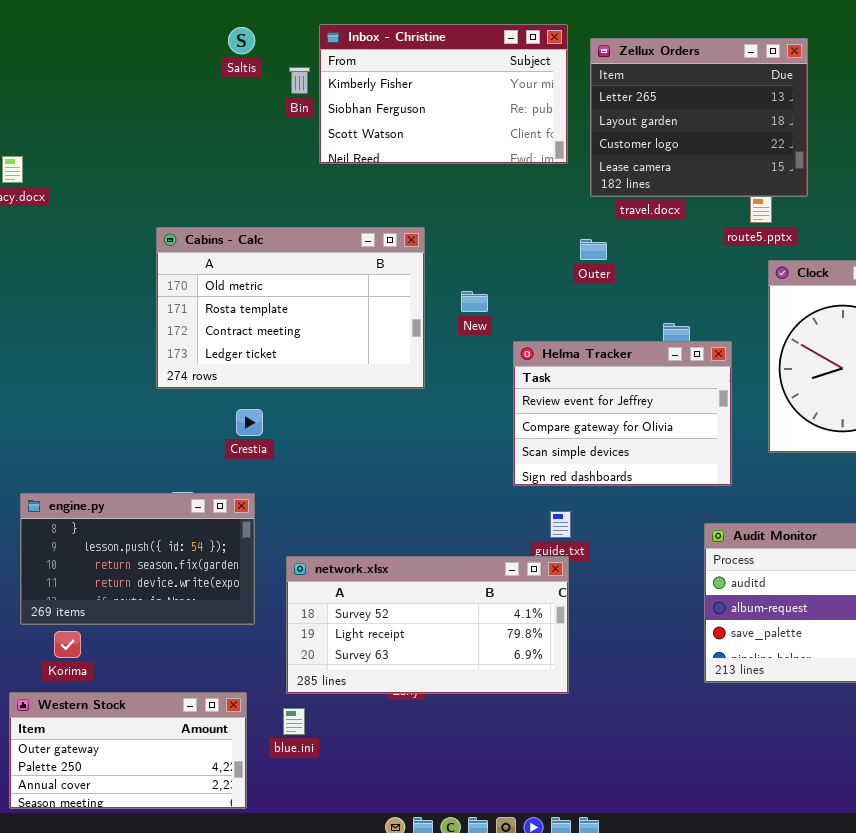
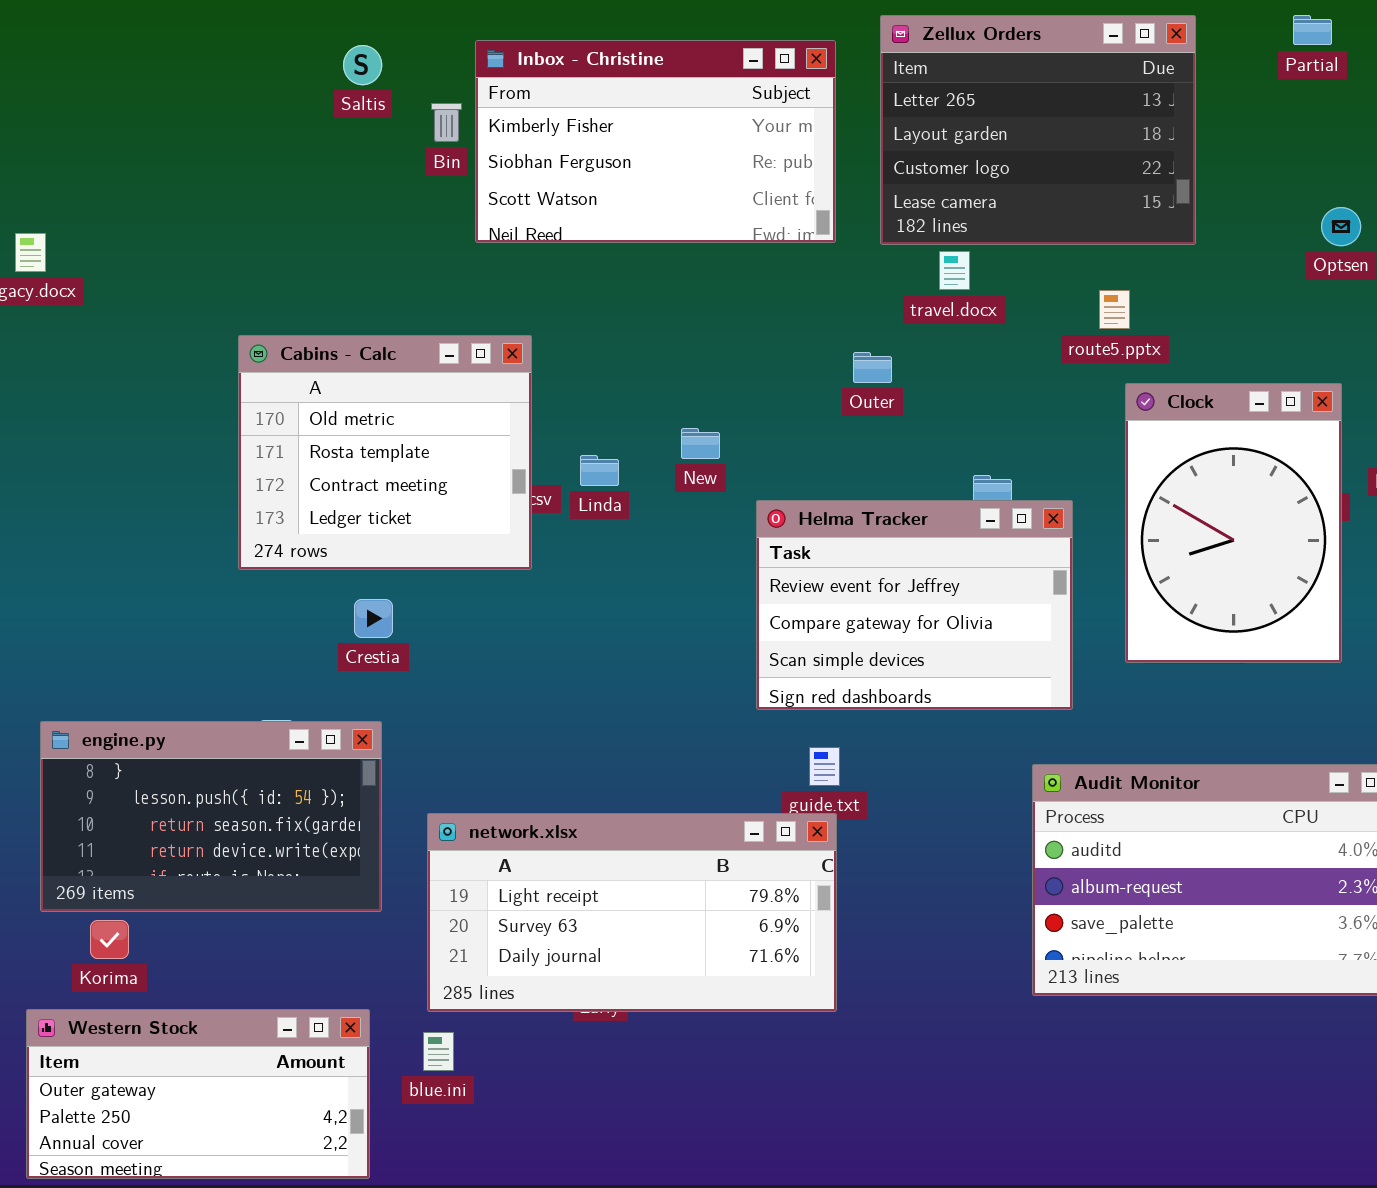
Zellux Orders: [590,38,808,197] -> [880,15,1196,245], moved
Cabins - Calc: [156,227,425,389] -> [238,335,532,570], resized
network.xlsx: [286,556,569,694] -> [427,813,837,1012], scrolled down 1 row

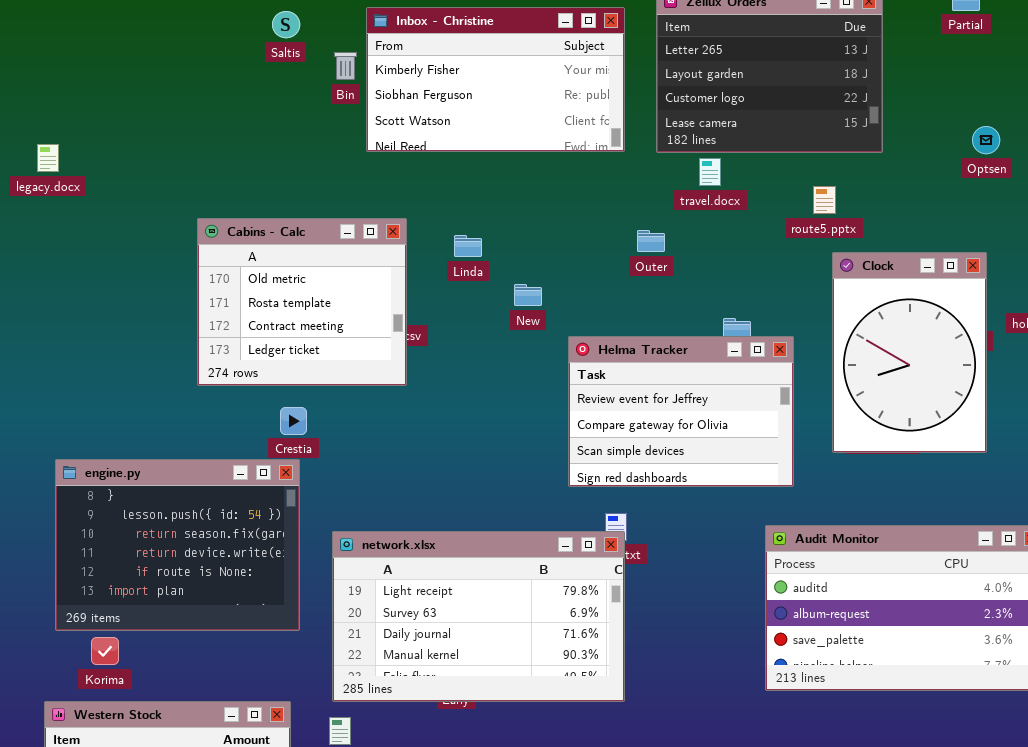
Linda: [580,455,619,486] -> [454,235,482,257], moved
engine.py: [40,721,382,912] -> [55,459,300,631], resized
network.xlsx: [427,813,837,1012] -> [332,531,625,702], resized

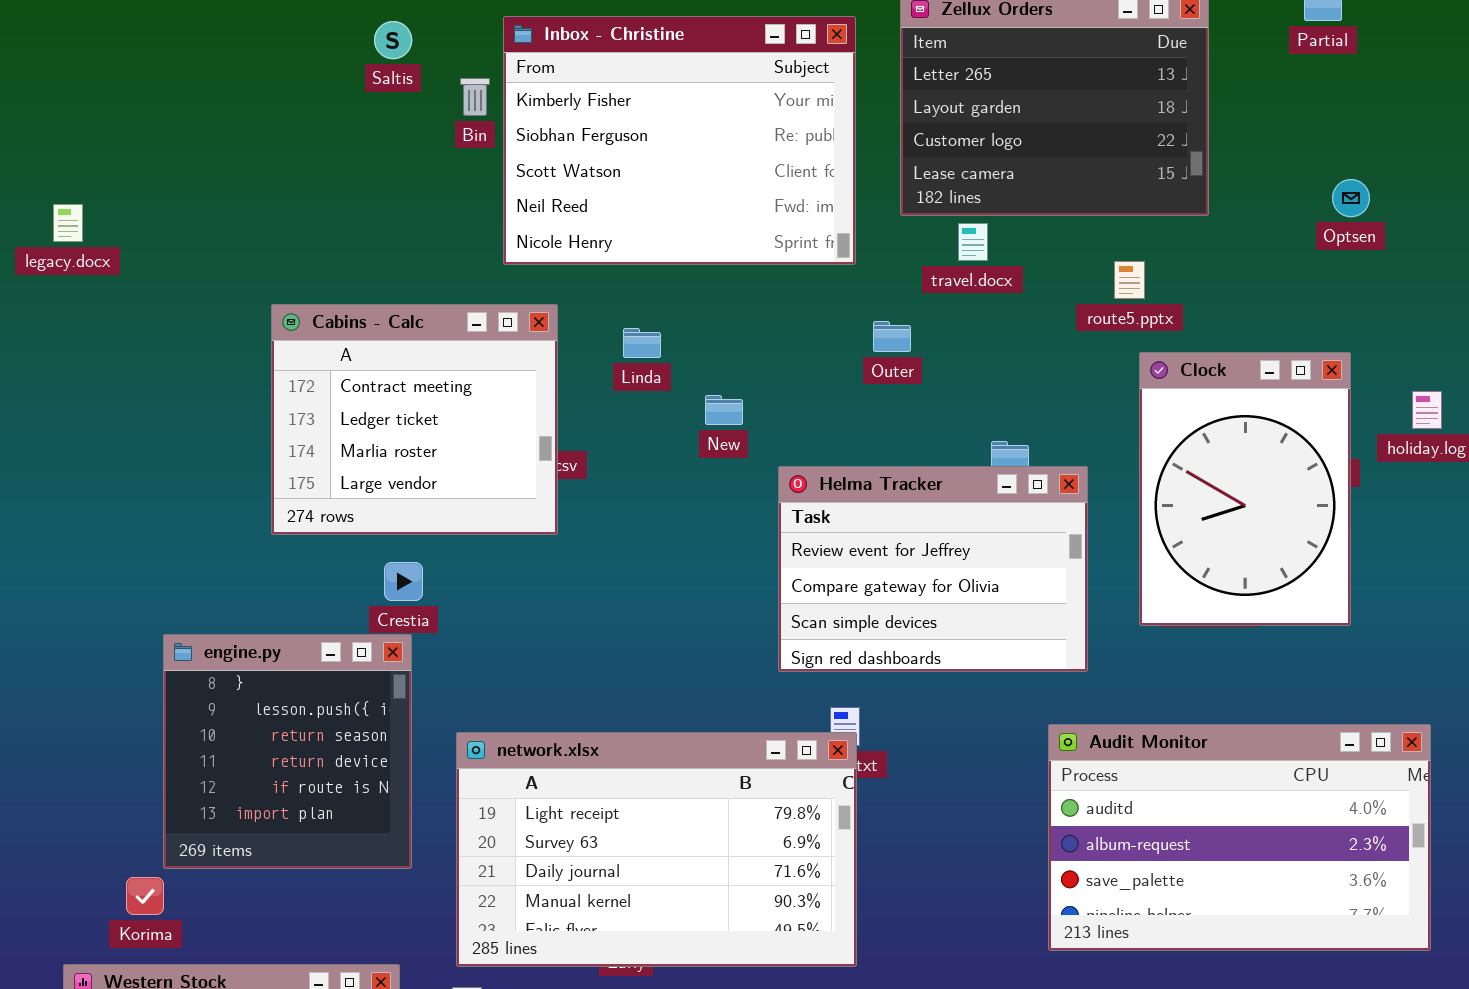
Inbox - Christine: [366,7,625,152] -> [503,16,856,265], resized
Cabins - Calc: [197,218,407,386] -> [271,304,558,535], scrolled down 2 rows
engine.py: [55,459,300,631] -> [163,634,412,869], resized

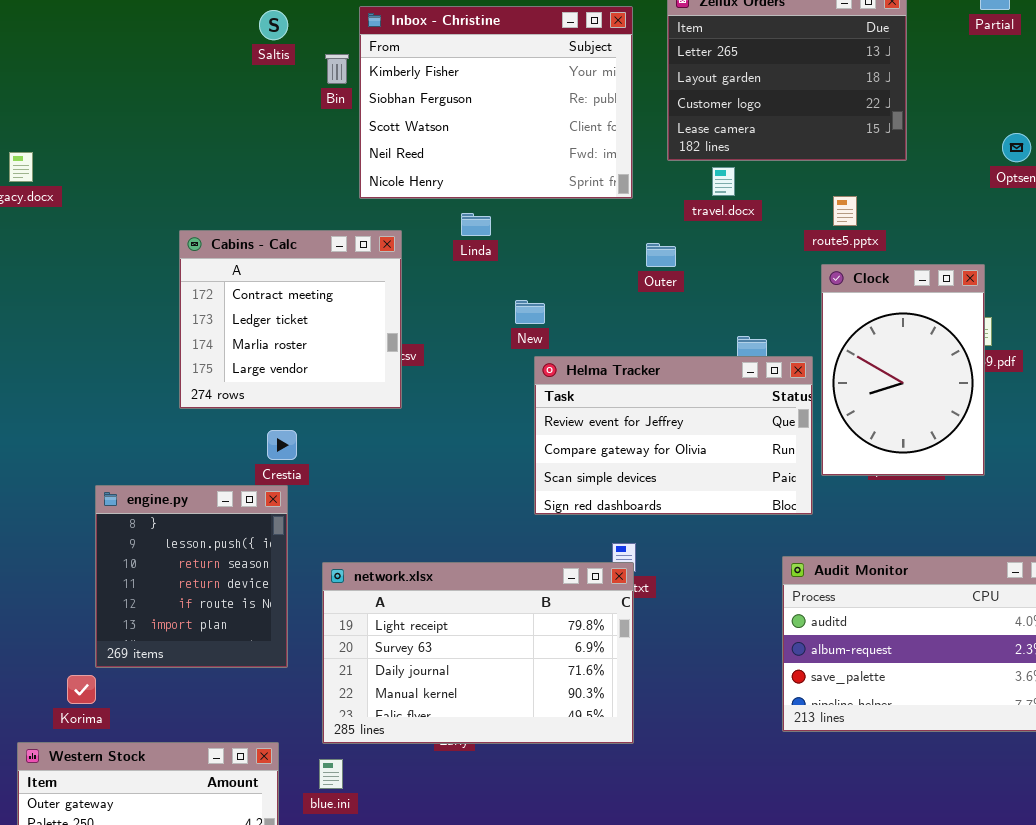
Linda: [623,328,661,358] -> [461,213,491,236], moved
Clock: [1139,352,1351,626] -> [821,264,985,476], moved
Helma Tracker: [778,466,1088,672] -> [534,356,813,515], resized

